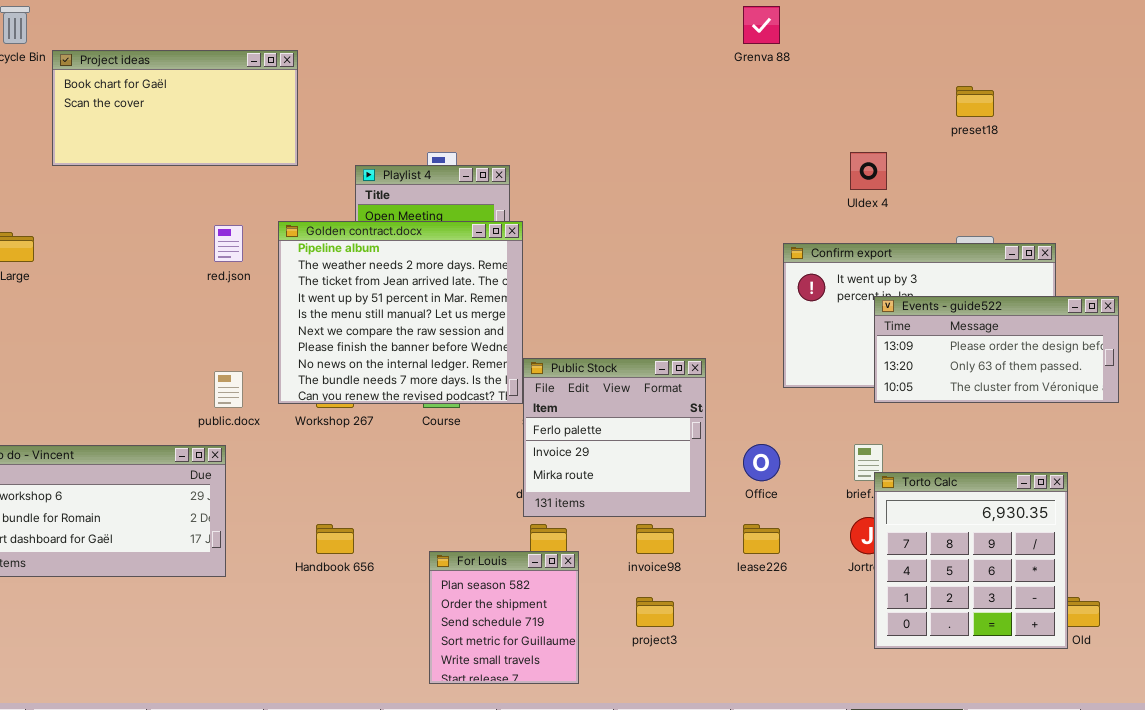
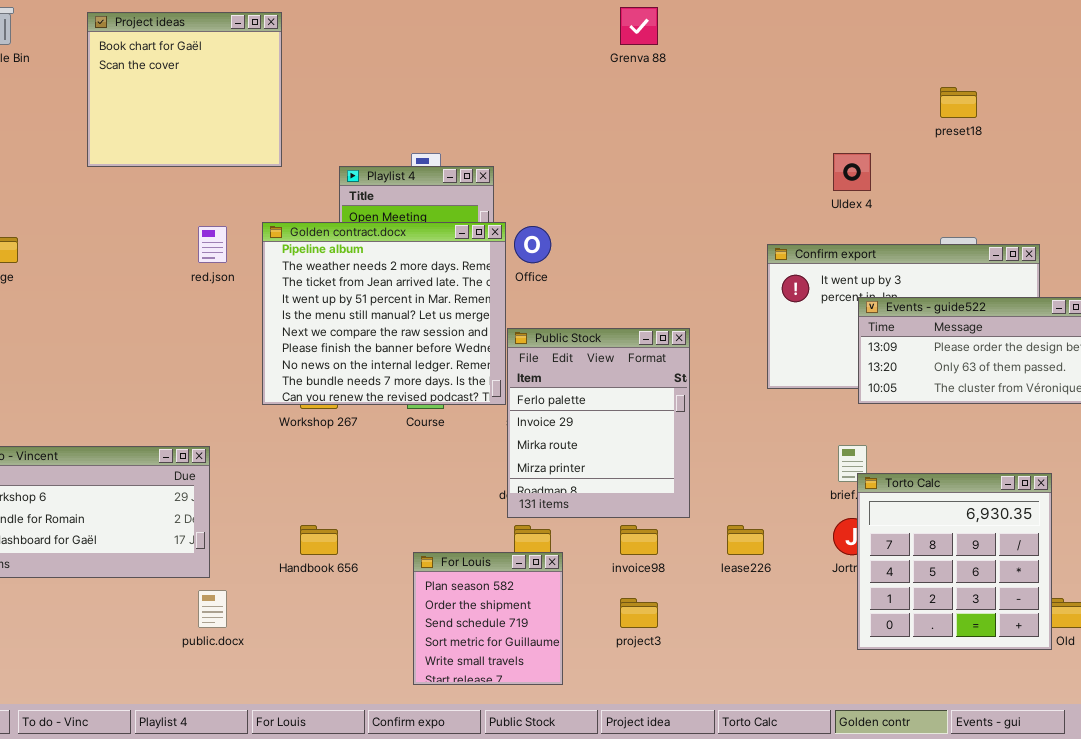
Grenva 88: [743,6,780,44] -> [620,7,658,45], moved
Project ideas: [52,50,298,166] -> [87,12,282,167], resized
Public Stock: [523,358,706,517] -> [507,328,690,518], resized
public.docx: [214,371,243,408] -> [198,590,227,628], moved
Office: [743,444,780,481] -> [514,226,551,263], moved

